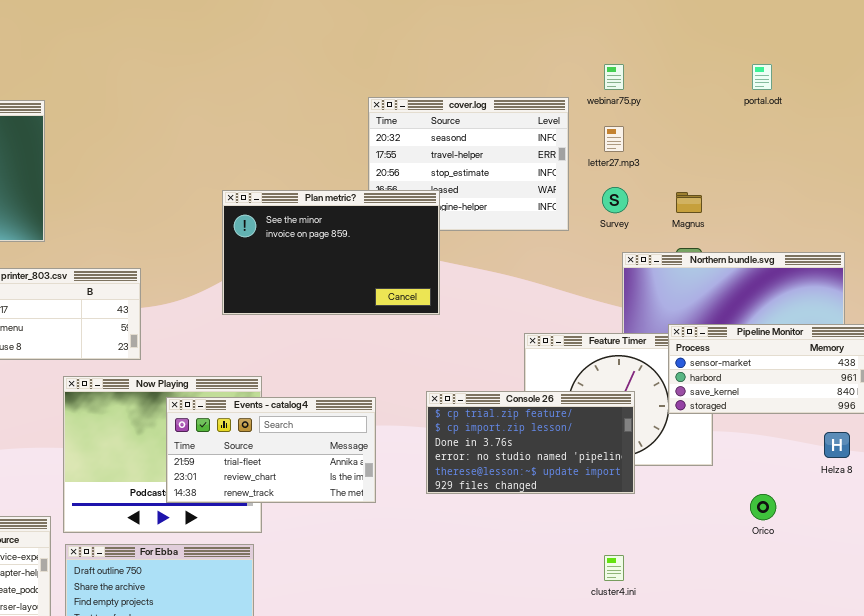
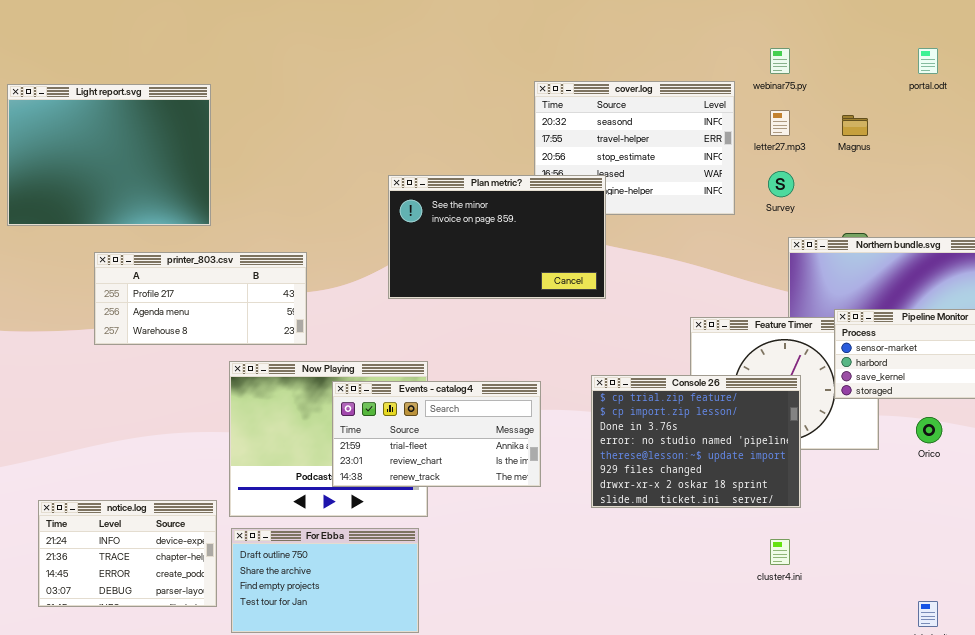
Magnus: [676,192,702,213] -> [842,115,868,136], moved
Console 26: [426,391,635,494] -> [591,375,801,508], resized
Orico: [750,494,776,520] -> [916,417,942,443], moved

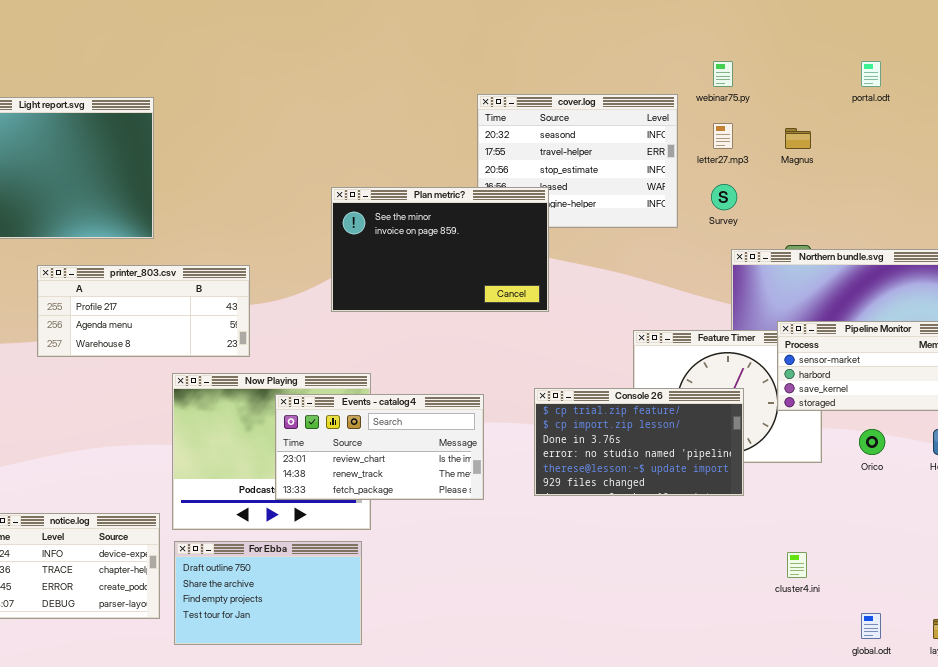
Console 26: [591,375,801,508] -> [534,388,744,496], resized
Events - catalog4: [332,381,541,487] -> [275,394,484,500], scrolled down 1 row
cluster4.ini: [770,539,790,565] -> [787,552,807,578], moved

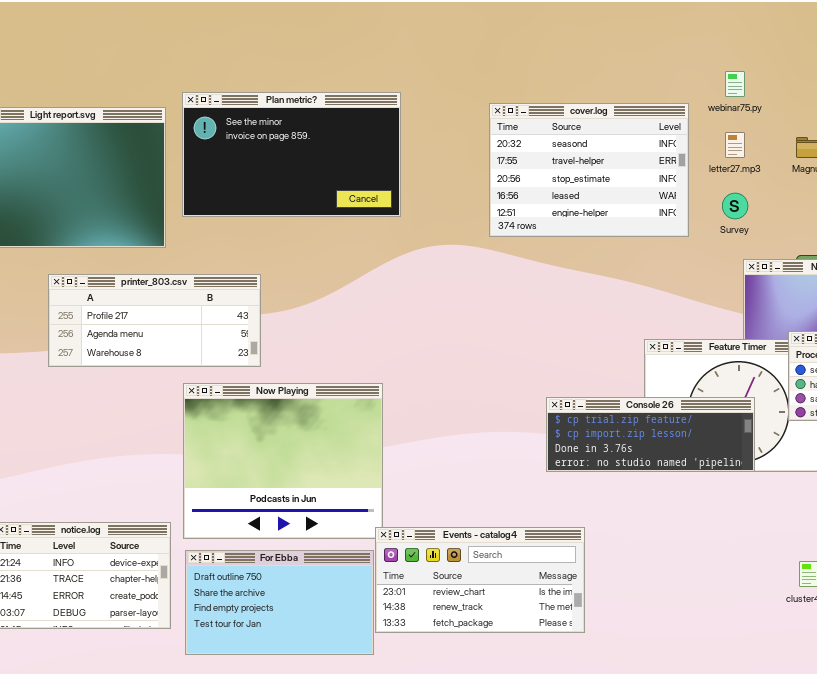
Plan metric?: [331,187,549,312] -> [182,92,401,217], moved
Console 26: [534,388,744,496] -> [546,397,755,472], resized
Events - catalog4: [275,394,484,500] -> [375,527,585,633], moved

